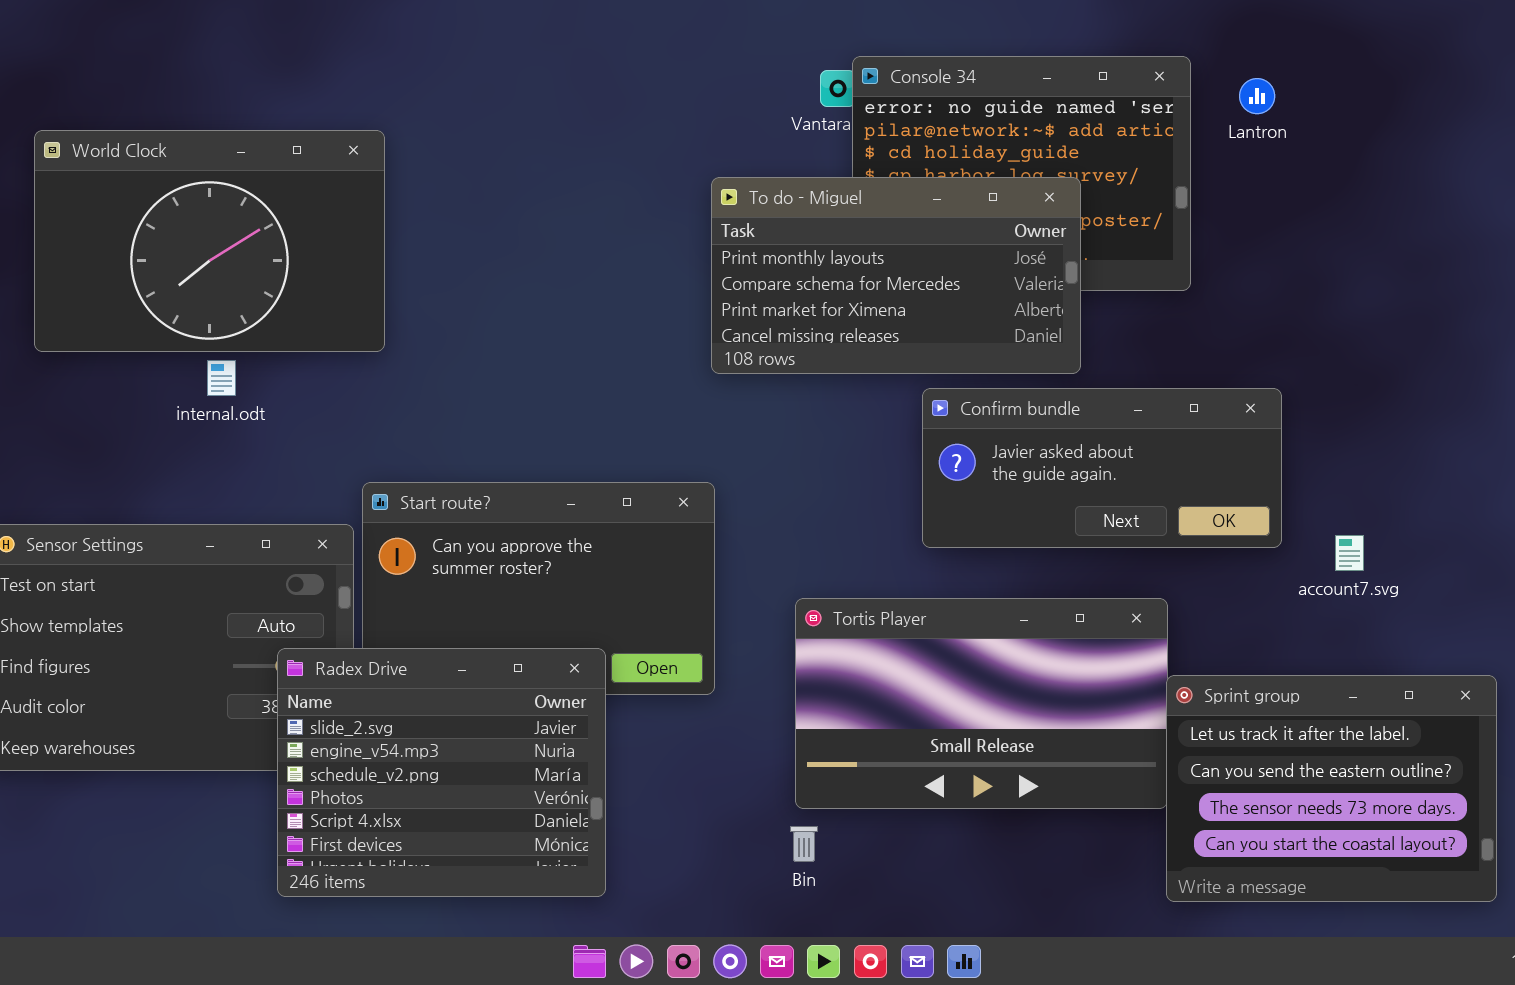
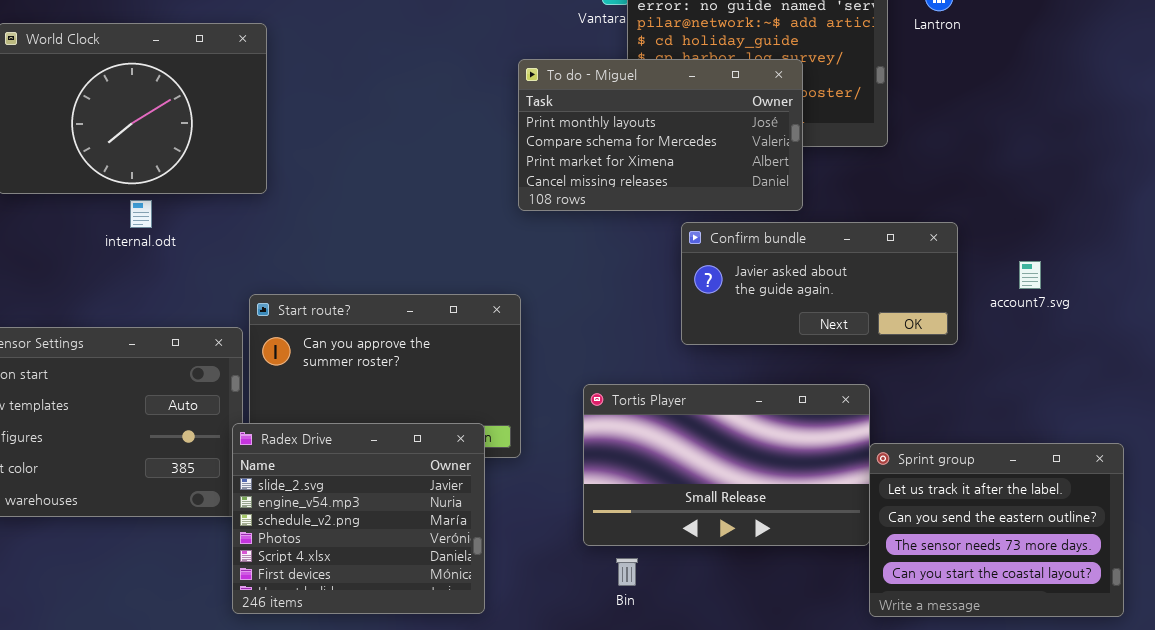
account7.svg: [1335,535,1364,571] -> [1019,261,1041,289], moved
Radex Drive: [277,648,606,897] -> [232,423,485,614], moved
Bin: [790,826,818,862] -> [616,558,638,586], moved

